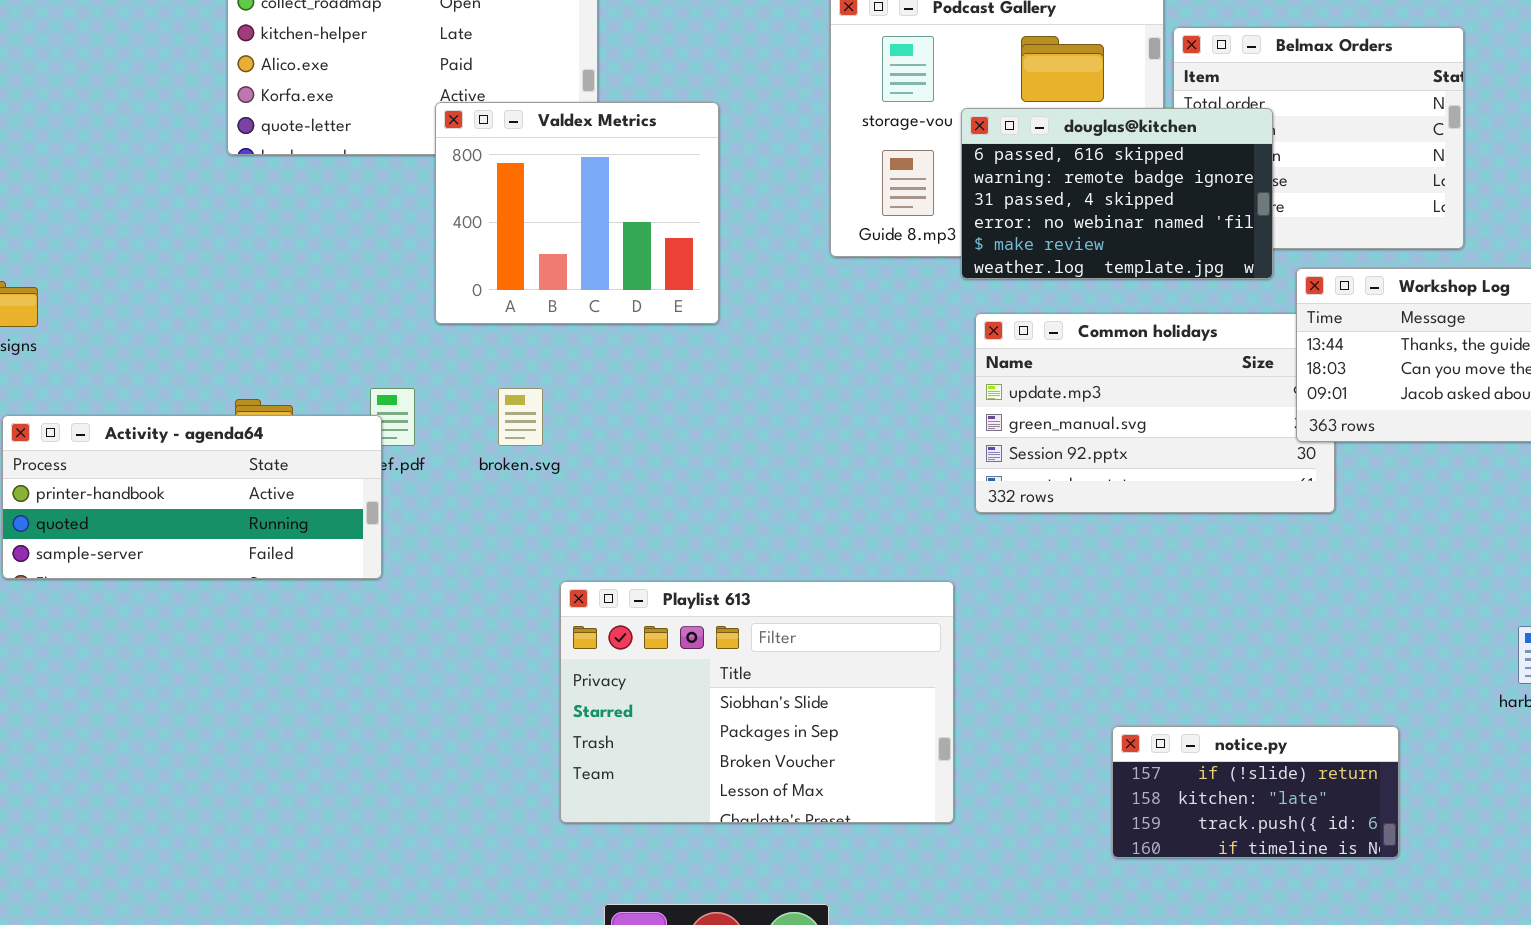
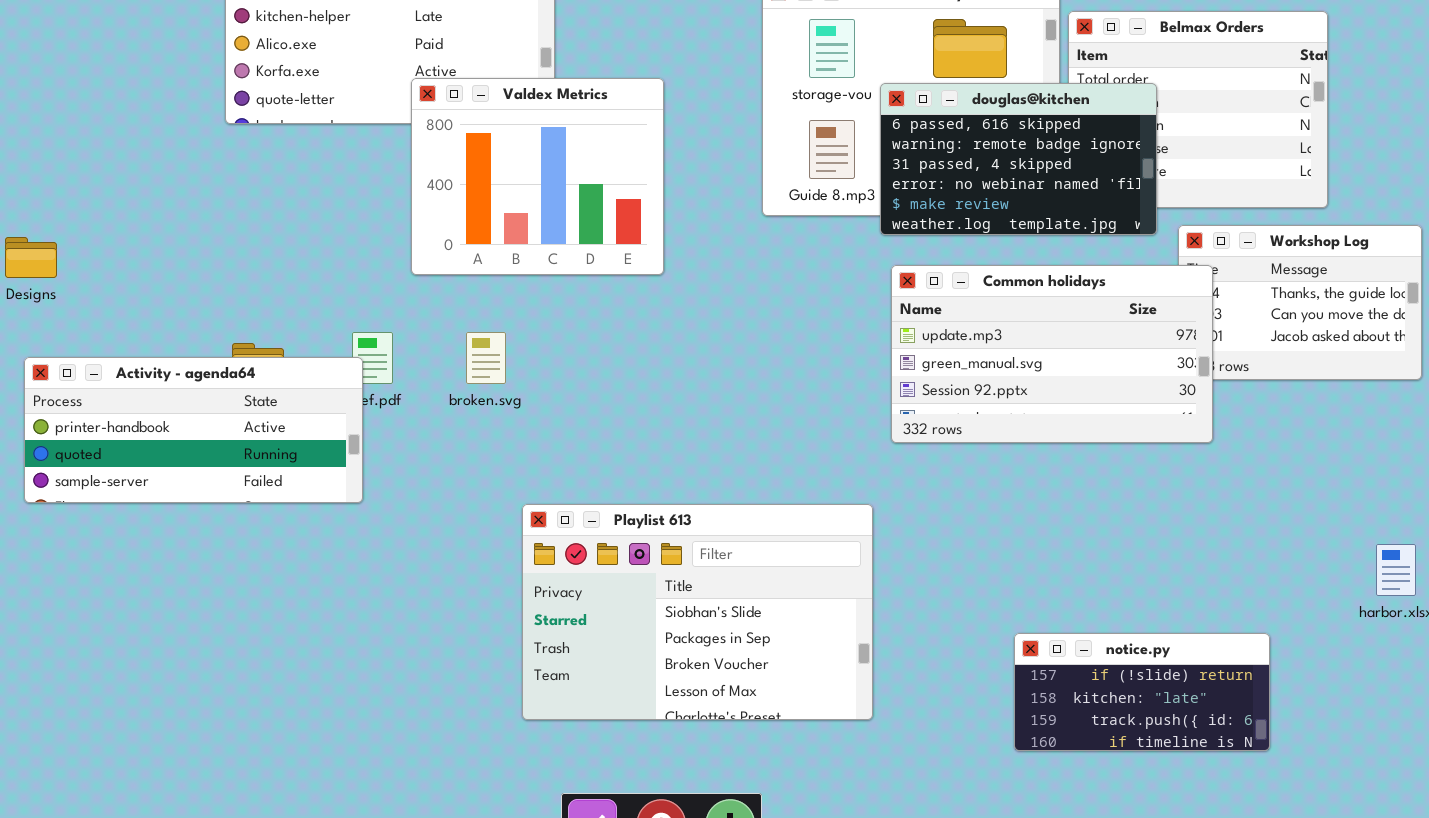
Common holidays: [975,313,1335,513] -> [891,265,1213,443], raised

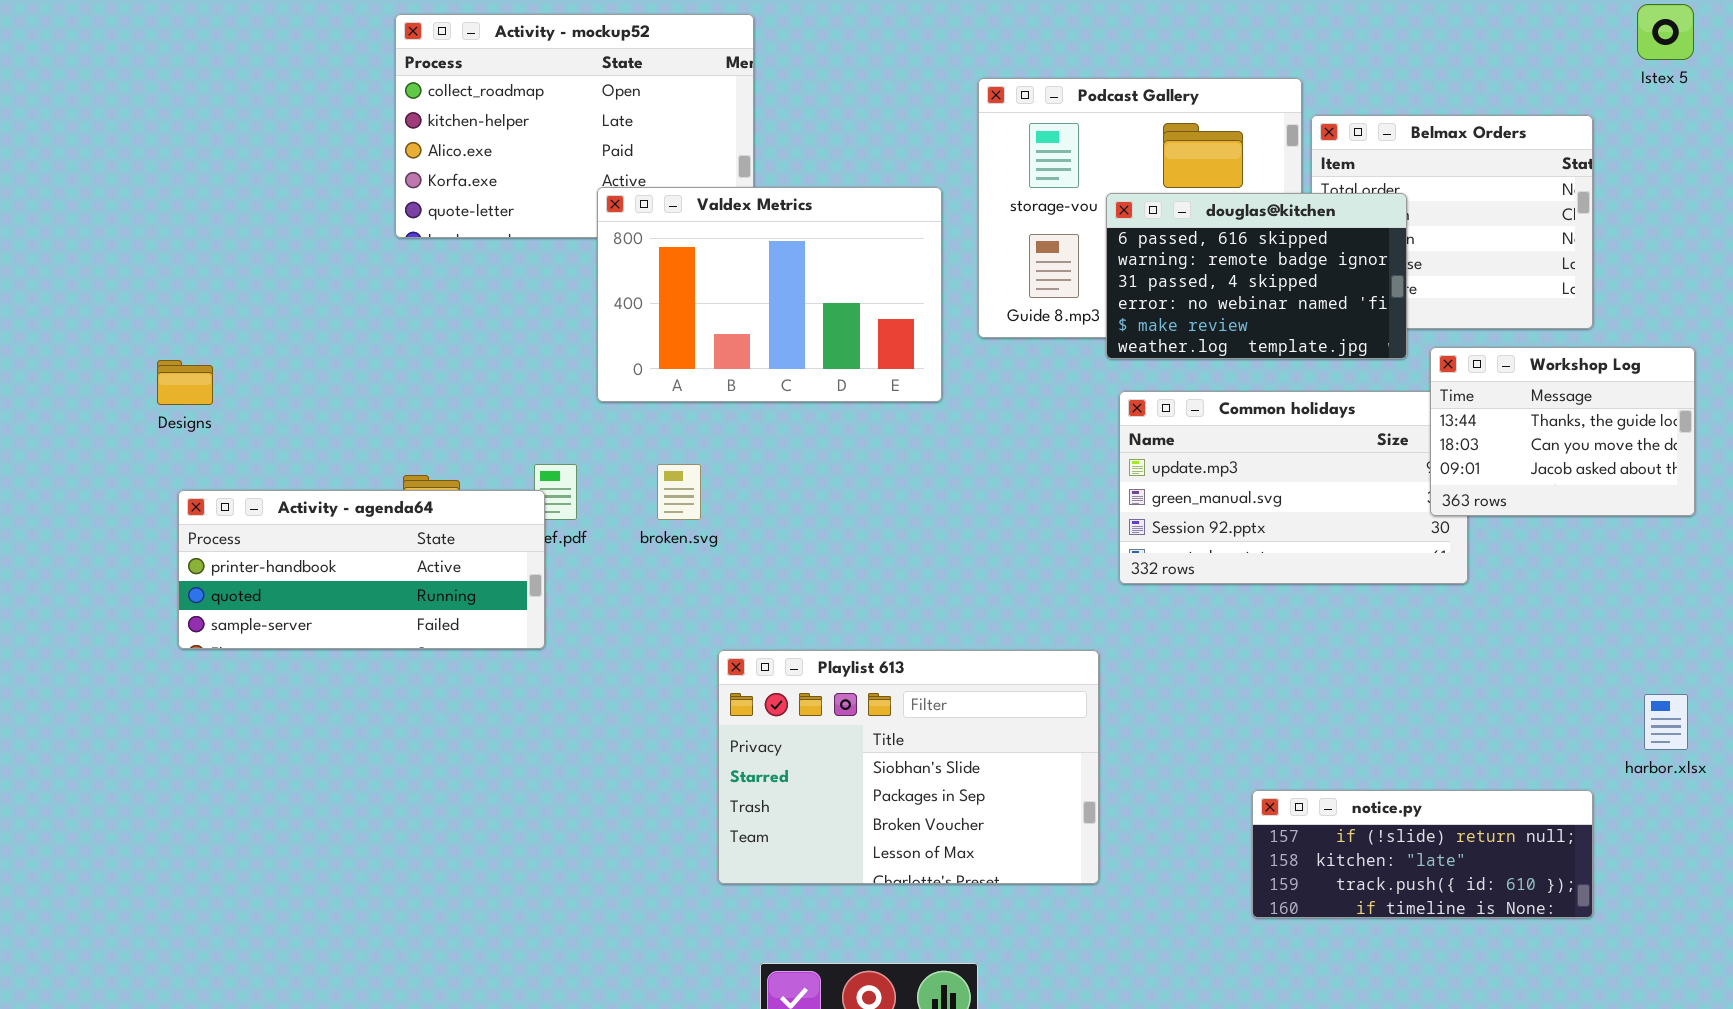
Valdex Metrics: [411,78,664,275] -> [597,187,942,402], resized
Workshop Log: [1178,225,1422,380] -> [1430,347,1695,516], raised
notice.py: [1014,633,1270,751] -> [1252,790,1593,918], resized

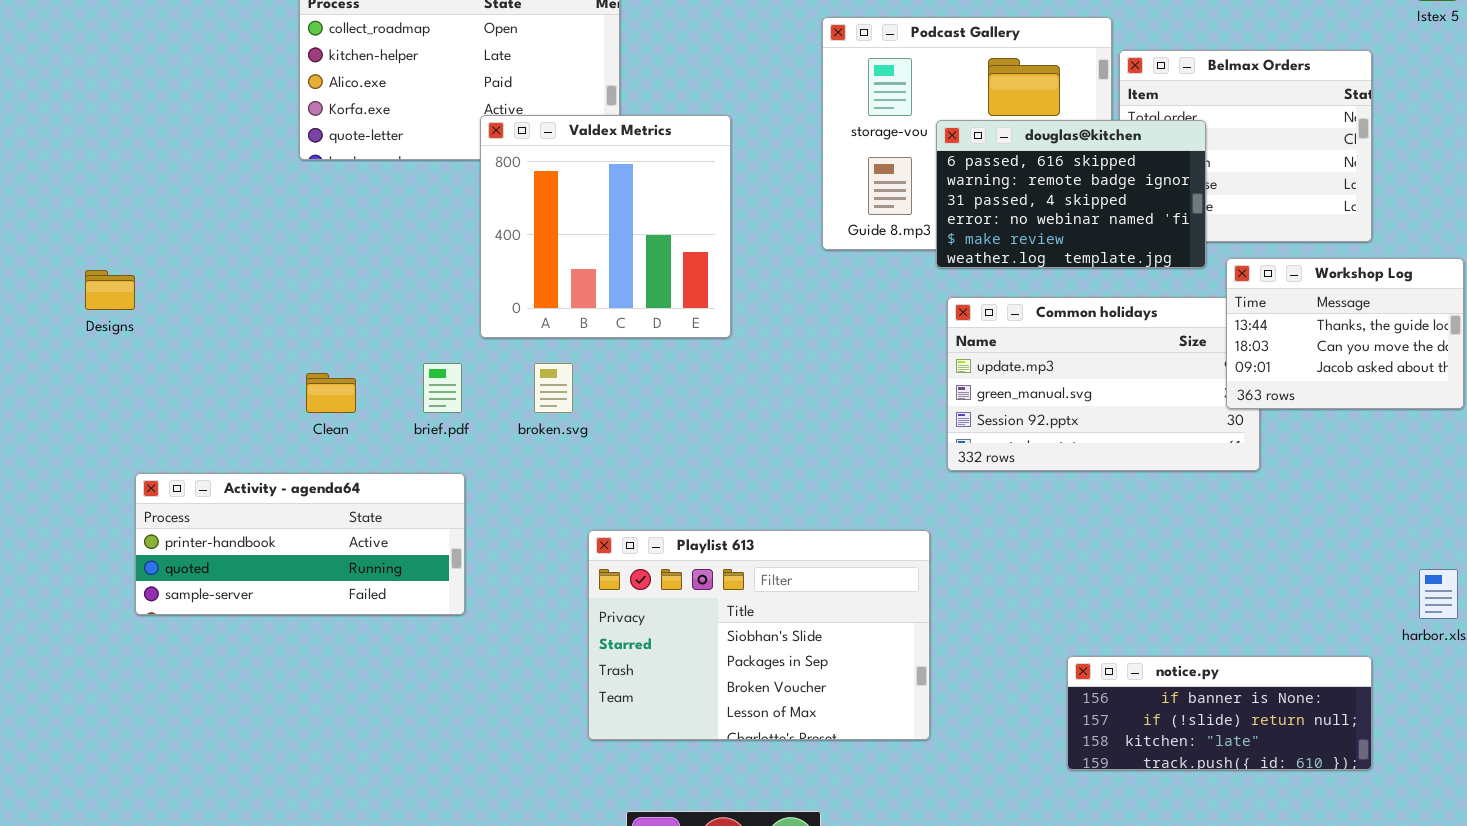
Valdex Metrics: [597,187,942,402] -> [480,115,731,338], resized
Activity - agenda64: [178,490,545,649] -> [135,473,465,615], moved
notice.py: [1252,790,1593,918] -> [1067,656,1372,770], scrolled up 1 row

